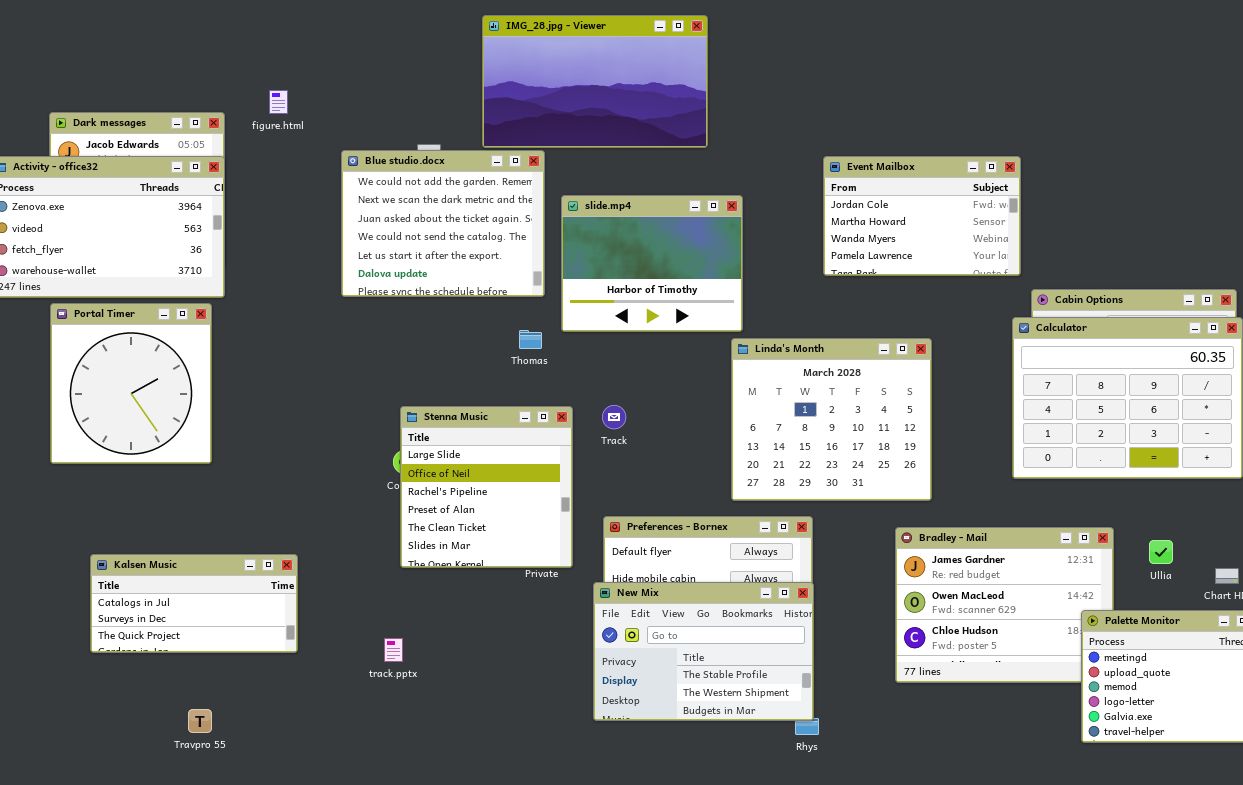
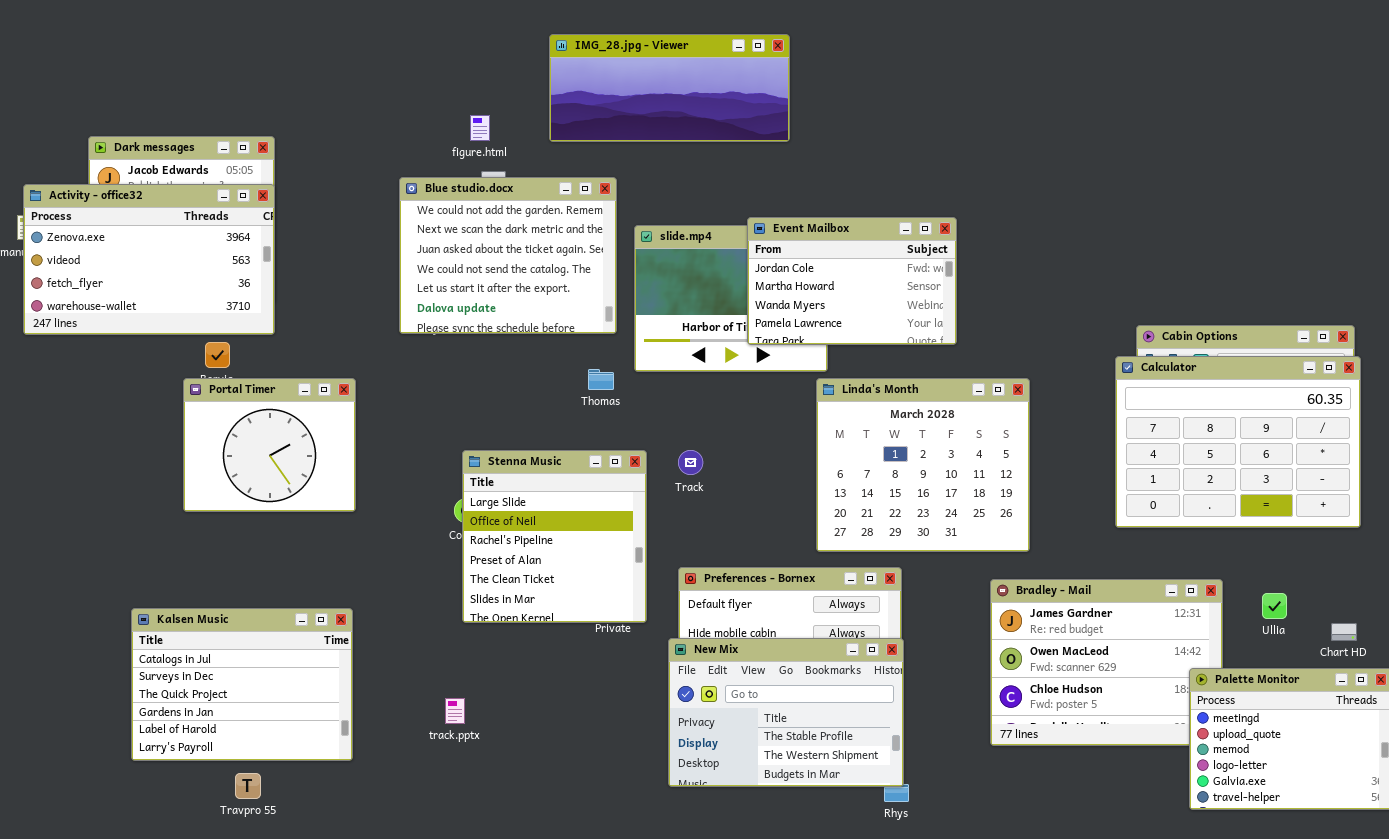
IMG_28.jpg - Viewer: [482,15,708,148] -> [549,34,790,142], resized
figure.html: [269,90,288,114] -> [470,115,490,141], moved
Event Mailbox: [823,156,1021,276] -> [747,217,957,345], moved
Portal Timer: [50,303,212,464] -> [183,378,356,512], moved, resized
Kalsen Music: [90,554,298,653] -> [131,608,353,761], resized

